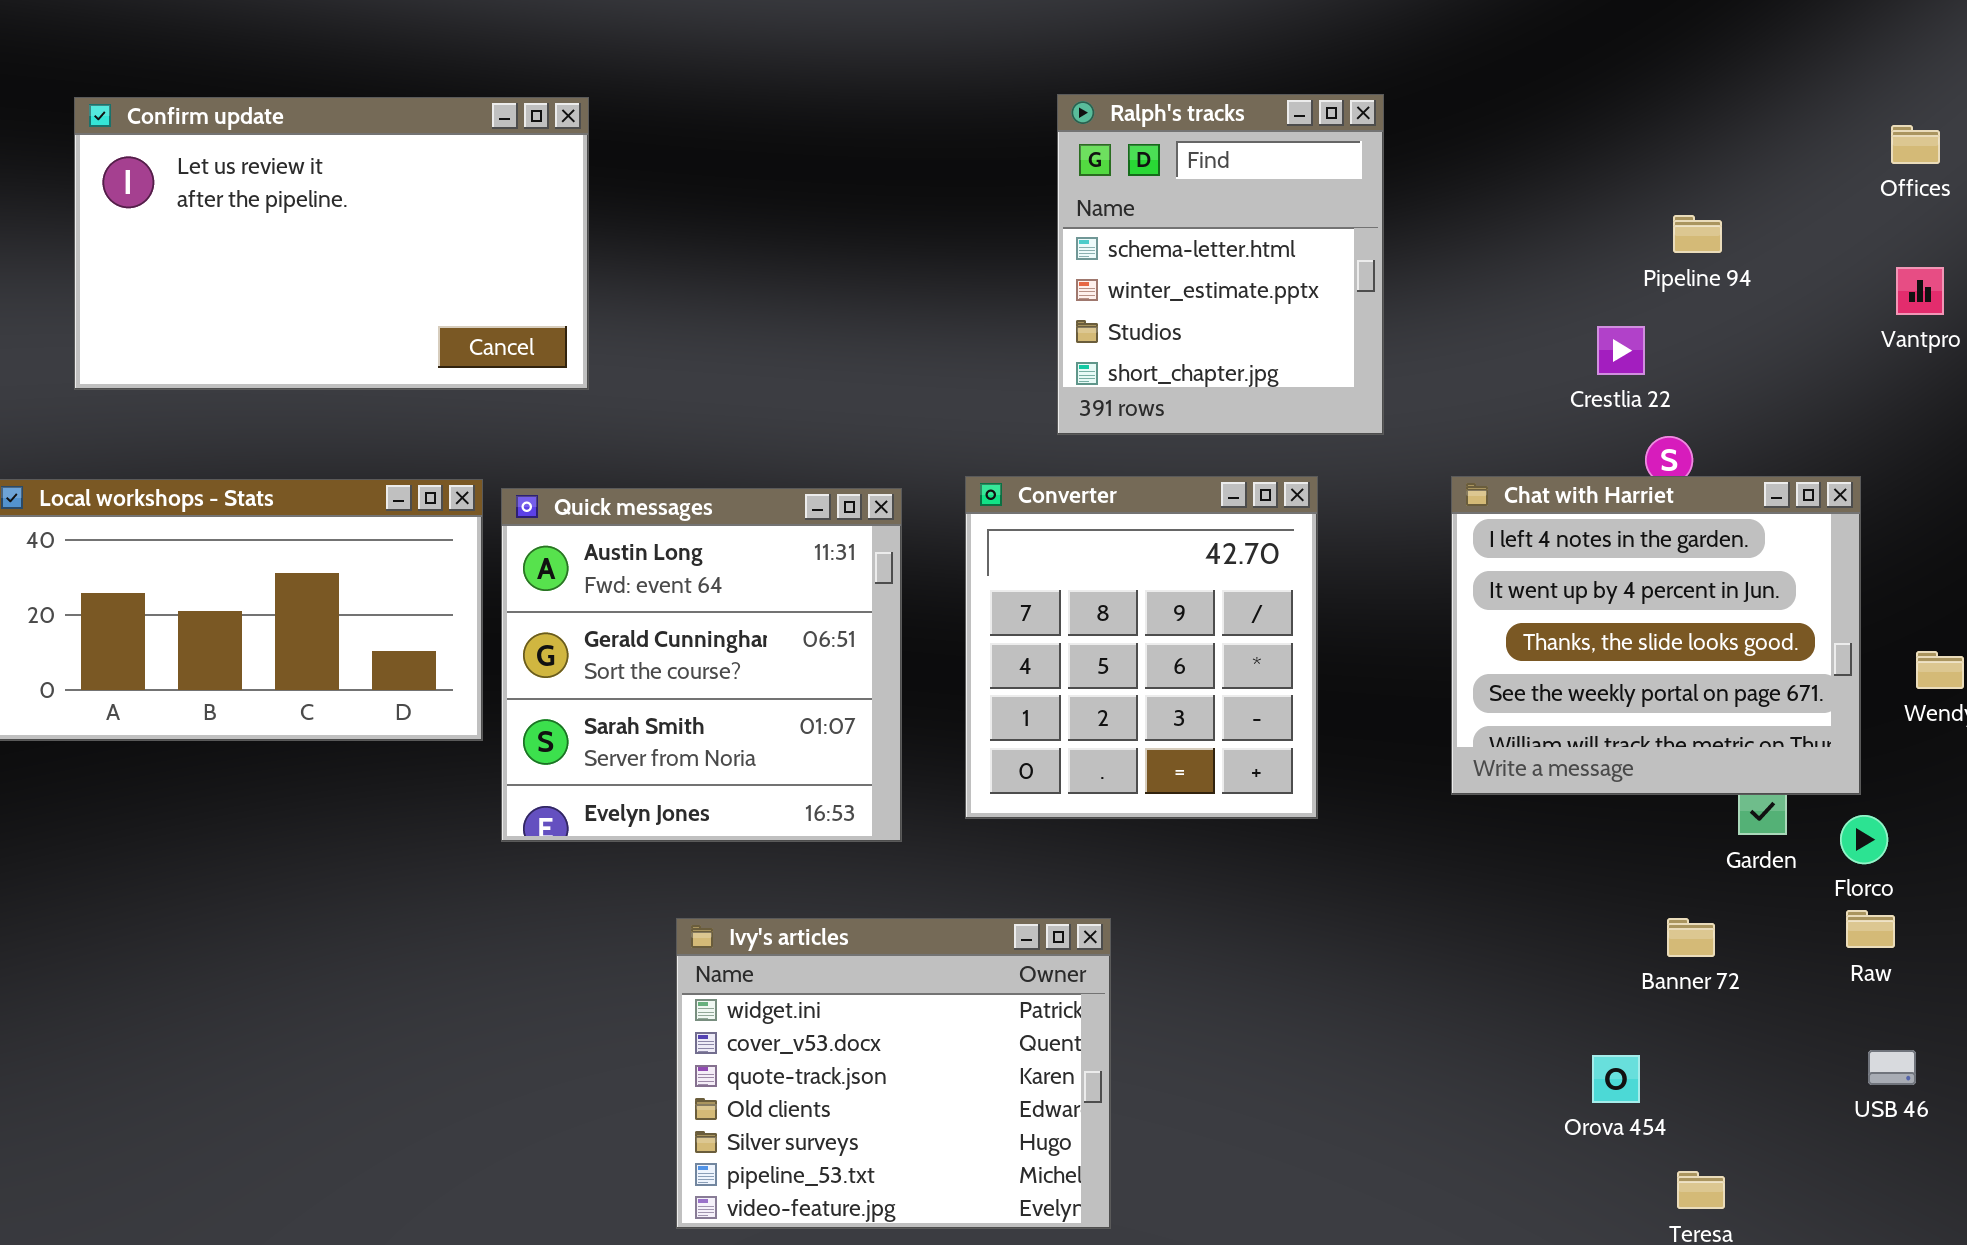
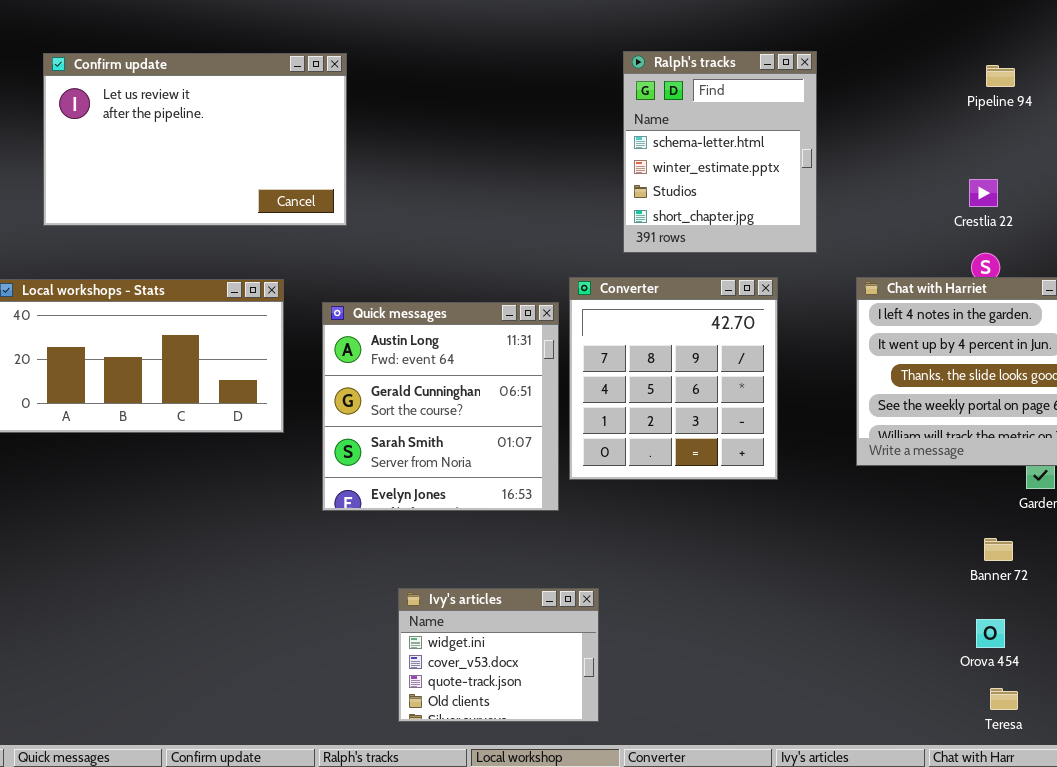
Pipeline 94: [1673,215,1722,253] -> [986,65,1015,87], moved
Crestlia 22: [1597,326,1645,375] -> [969,179,998,207], moved
Quick messages: [501,488,902,842] -> [322,302,559,511], moved
Ivy's articles: [676,918,1111,1229] -> [398,588,599,722], resized
Orova 454: [1592,1055,1640,1103] -> [976,619,1005,648], moved

